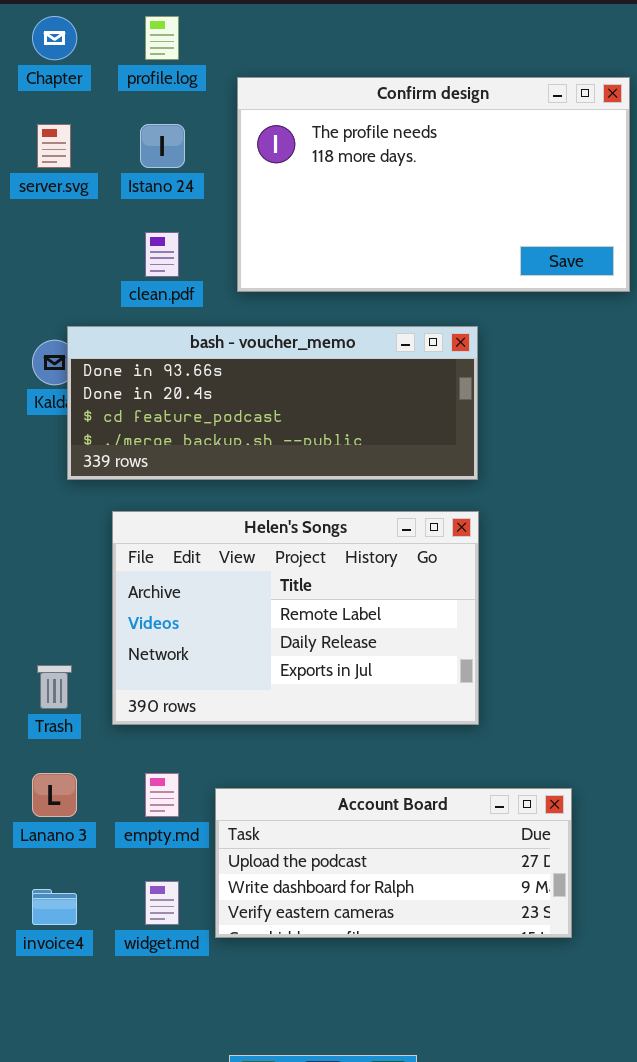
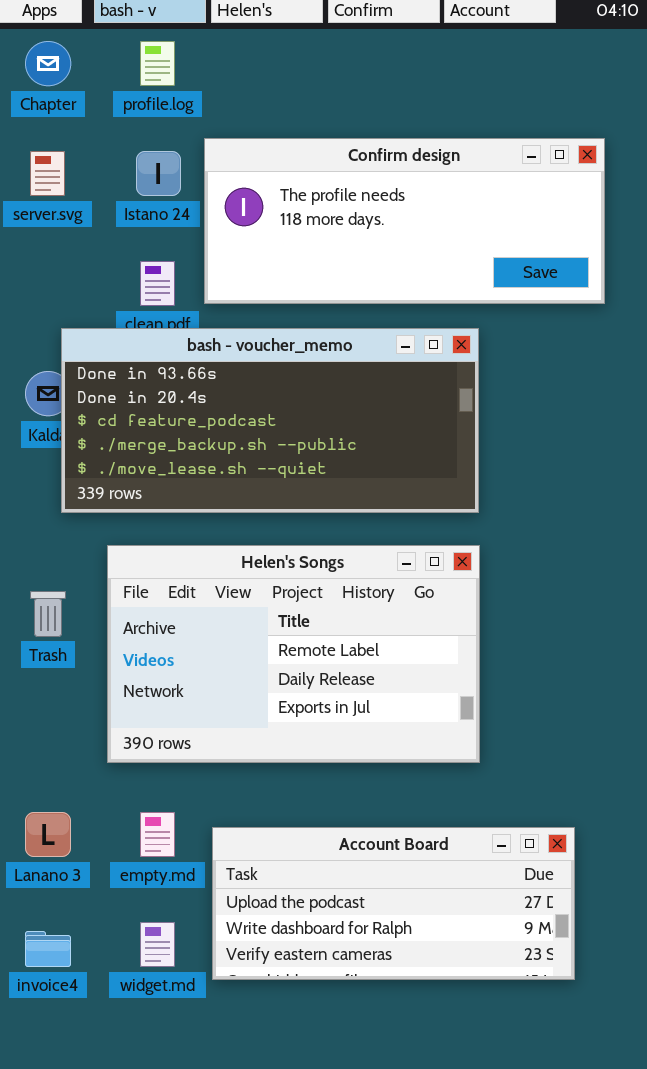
Confirm design: [237,77,630,292] -> [204,138,605,304], moved, resized
bash - voucher_memo: [67,326,478,480] -> [61,328,479,513], resized
Trash: [37,665,72,709] -> [30,591,66,637], moved

